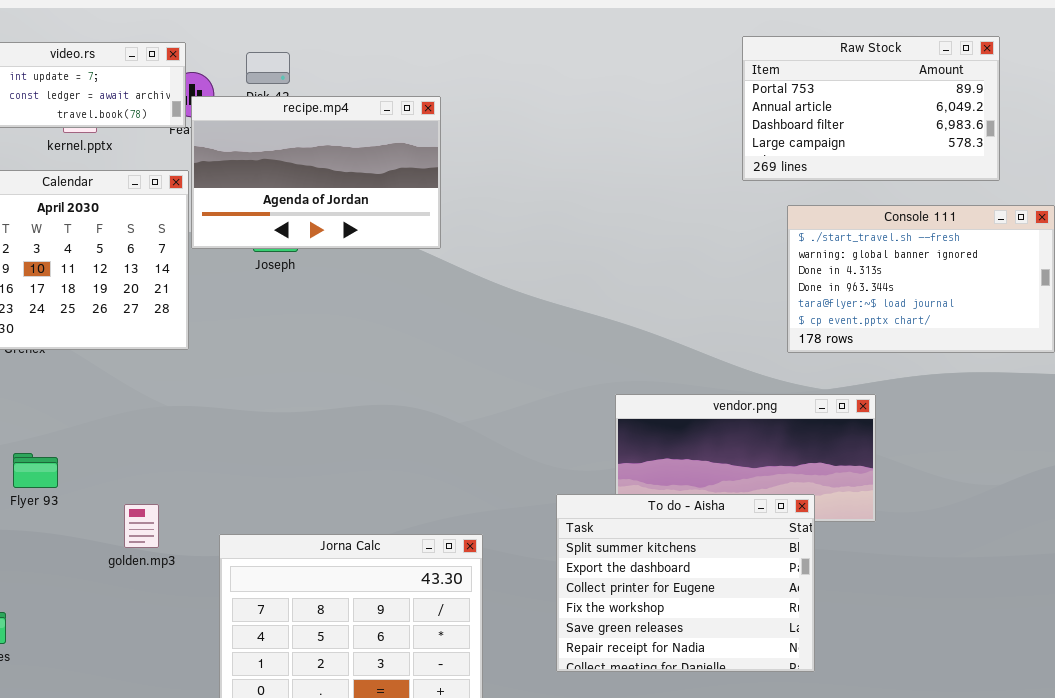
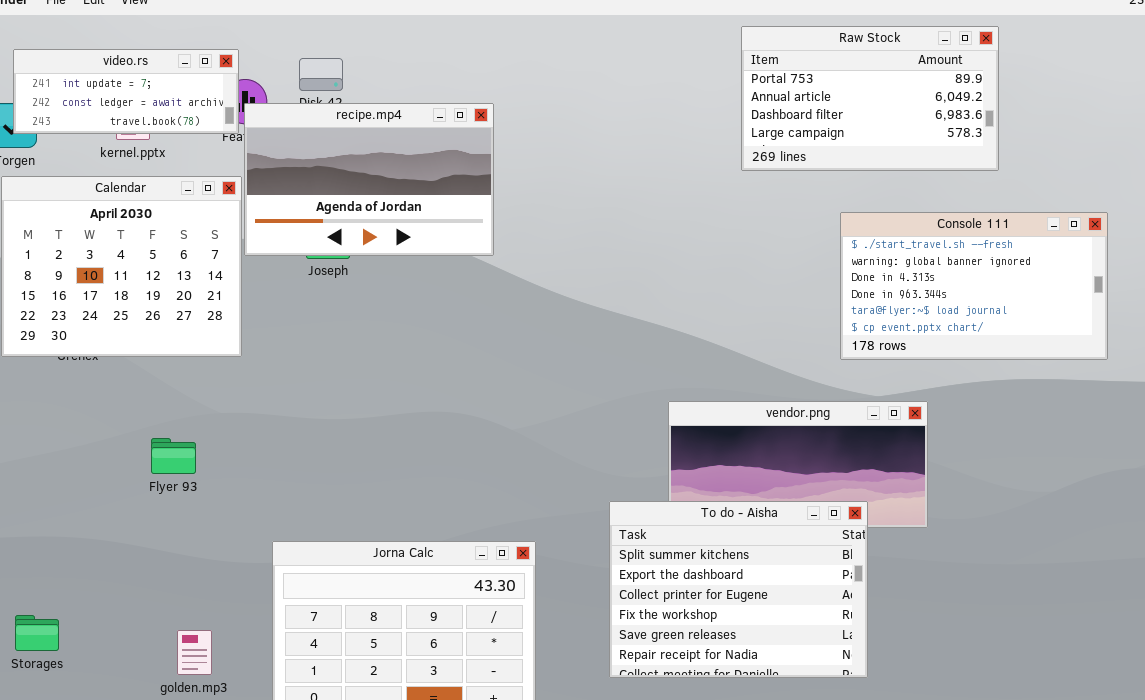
Raw Stock: [742,36,1000,181] -> [741,26,999,171], moved
Flyer 93: [13,453,58,488] -> [151,438,196,474], moved
golden.mp3: [124,504,159,548] -> [177,630,212,675], moved

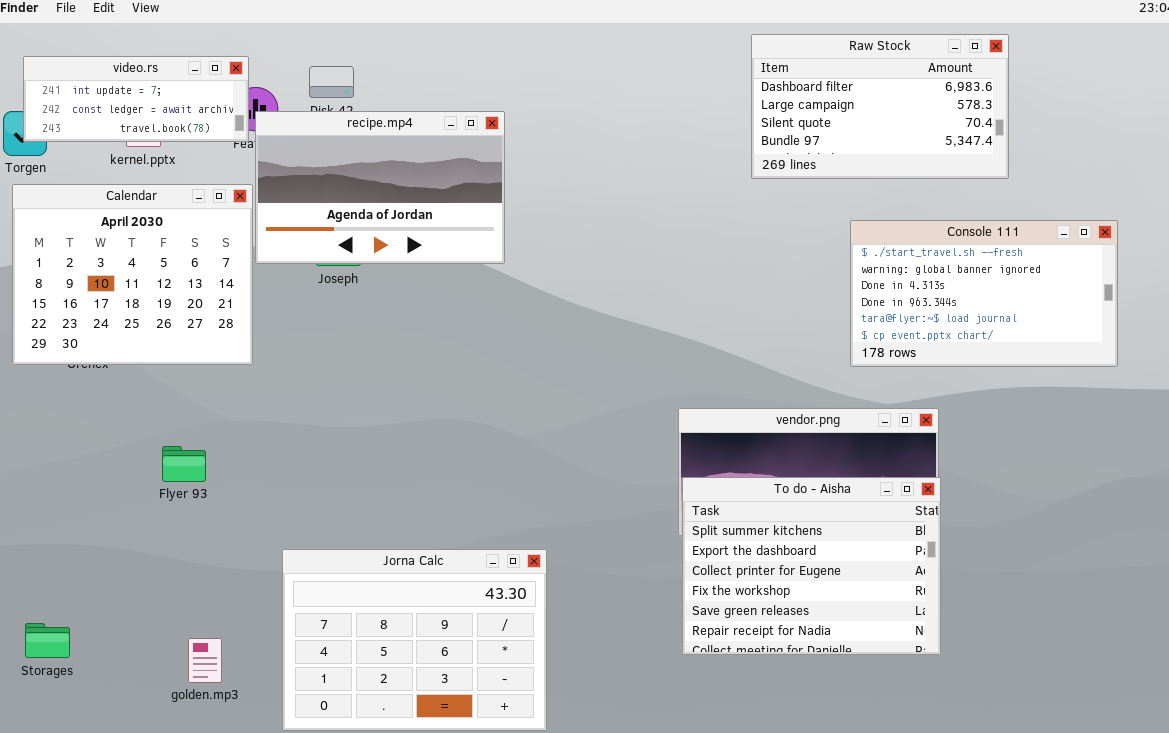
Raw Stock: [741,26,999,171] -> [751,34,1009,179], scrolled down 2 rows
To do - Aisha: [609,501,868,678] -> [682,477,941,655], moved

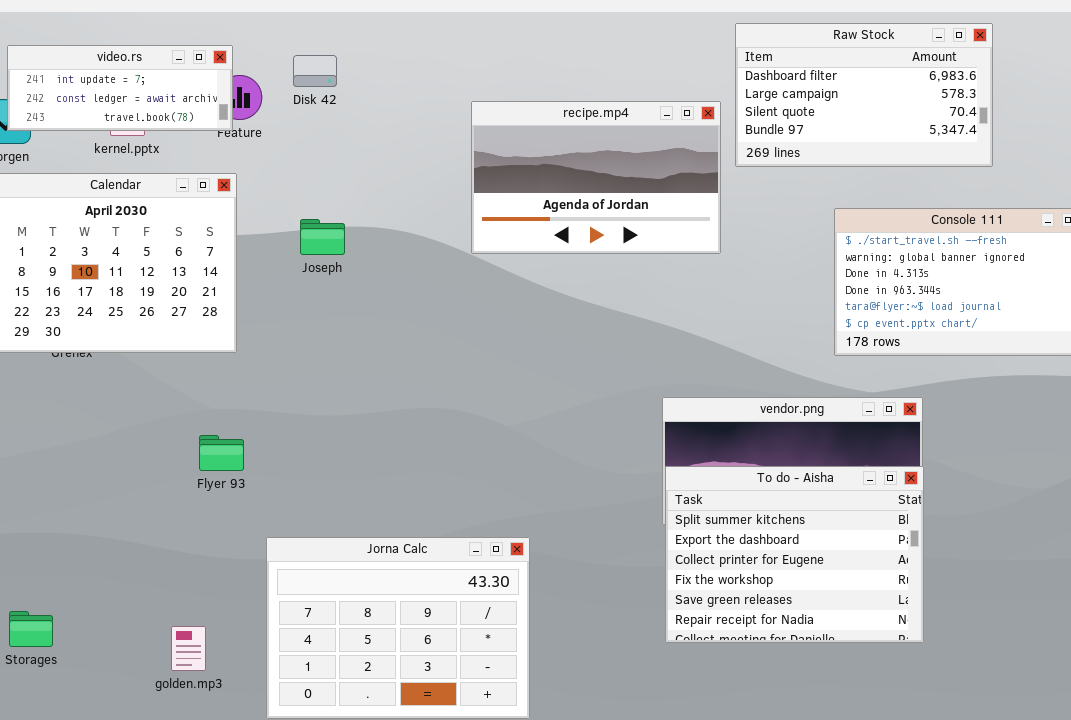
recipe.mp4: [255,111,505,264] -> [471,101,721,254], moved
Flyer 93: [162,446,206,482] -> [199,435,244,471], moved

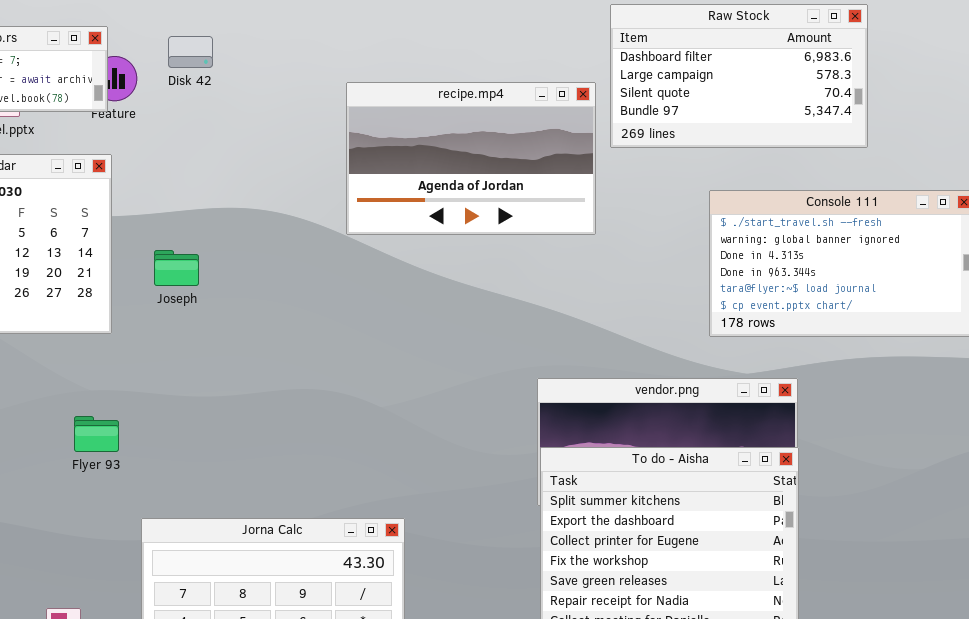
Joseph: [300,219,345,255] -> [154,250,199,286], moved

